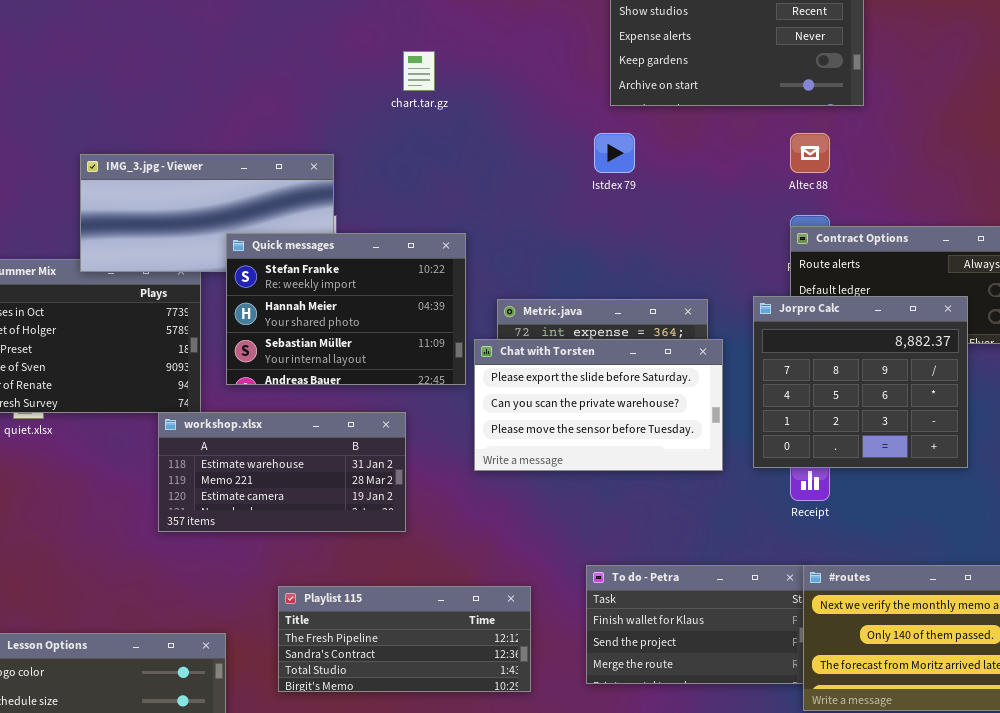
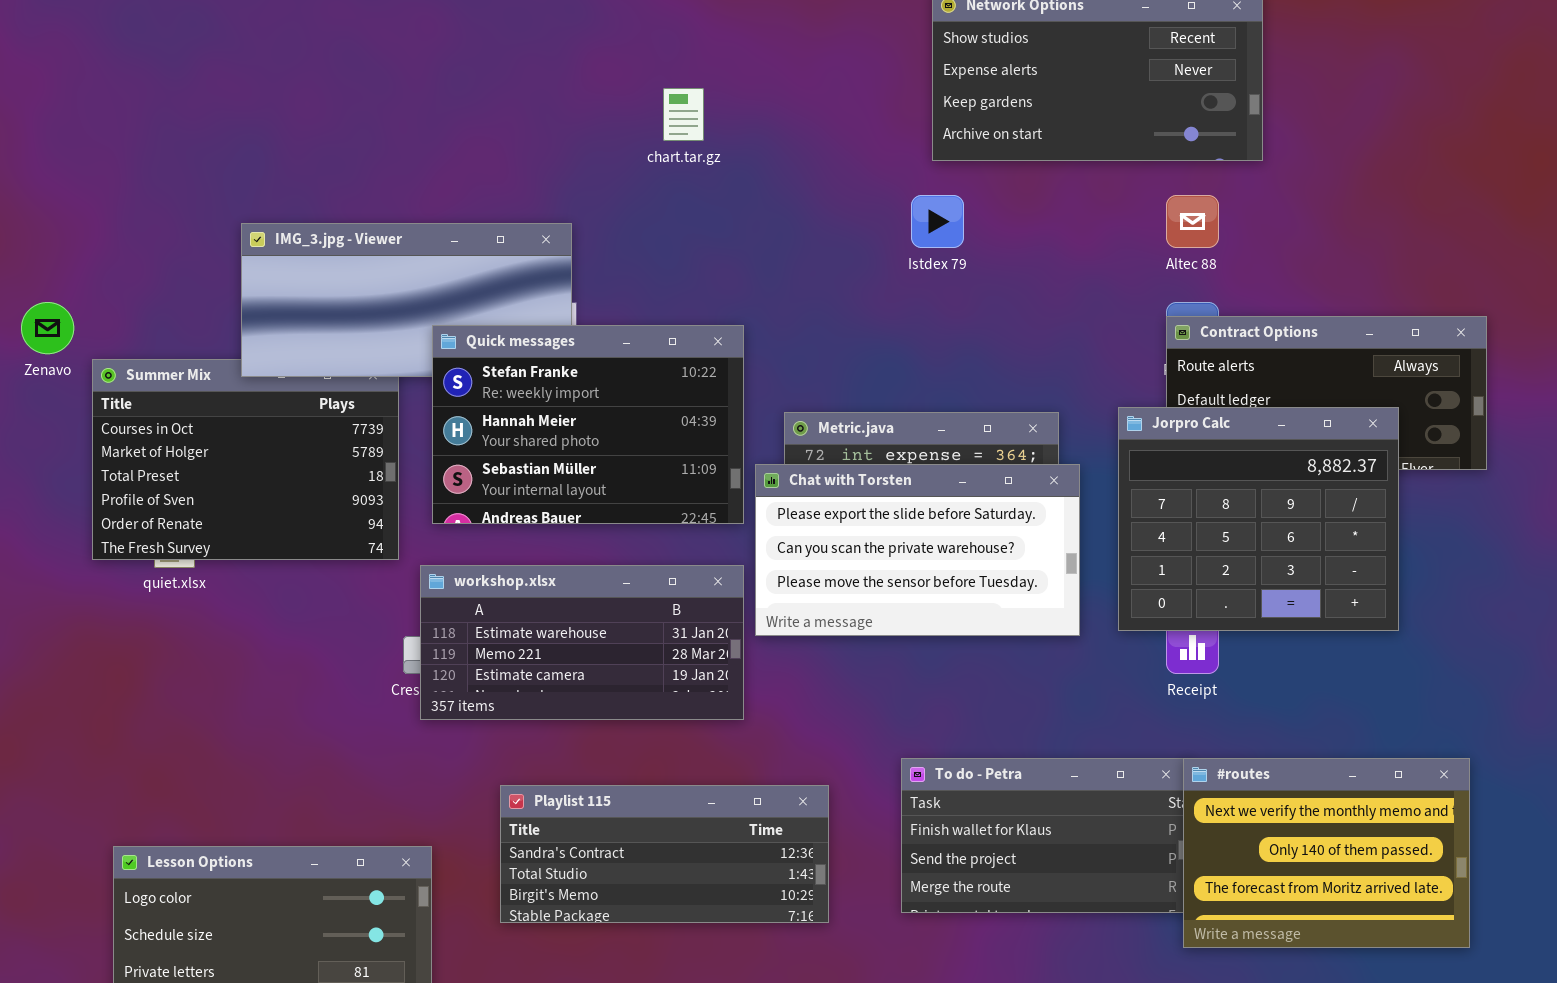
workshop.xlsx: [158,412,406,532] -> [420,565,744,720], moved
Playlist 115: [278,586,531,692] -> [500,785,829,923], scrolled down 1 row

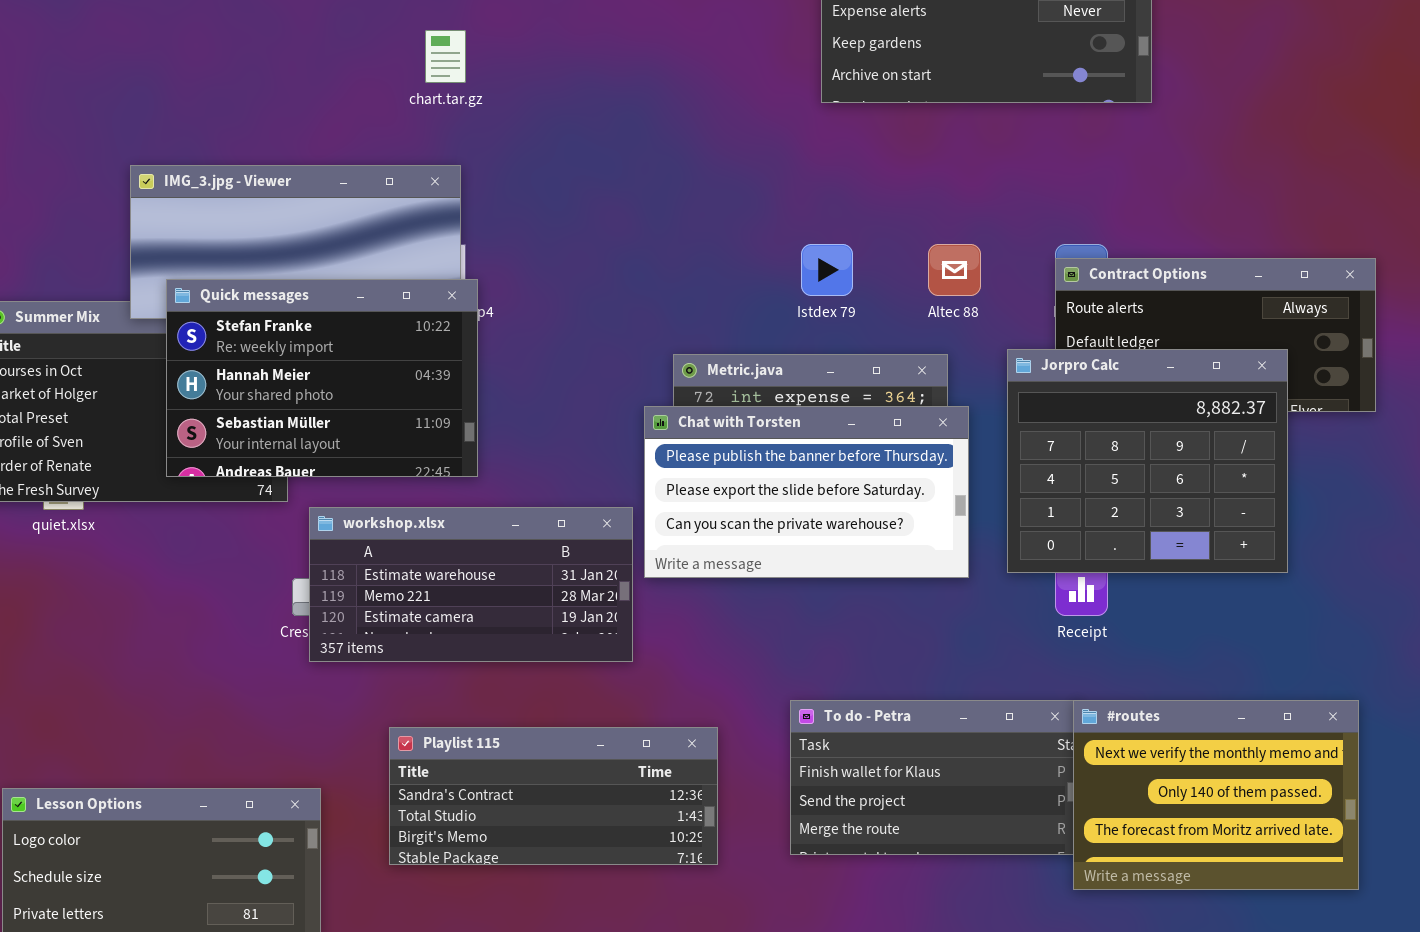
chart.tar.gz: [663,88,704,141] -> [425,30,466,83], moved
Istdex 79: [911,195,964,248] -> [801,244,853,296], moved
Altec 88: [1166,195,1219,248] -> [928,244,981,296], moved
Quick messages: [432,325,744,524] -> [166,279,478,477], moved
Chat with Torsten: [755,464,1080,636] -> [644,406,969,578], scrolled up 1 row

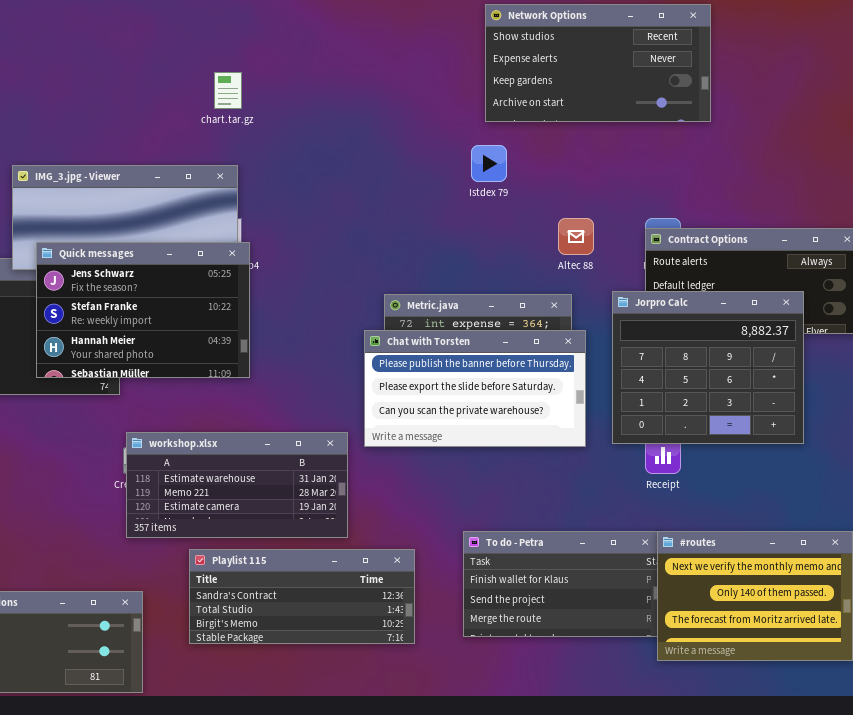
Istdex 79: [801,244,853,296] -> [471,145,507,182], moved
Quick messages: [166,279,478,477] -> [36,242,250,378], scrolled up 1 row
workshop.xlsx: [309,507,633,662] -> [126,432,348,538], moved

